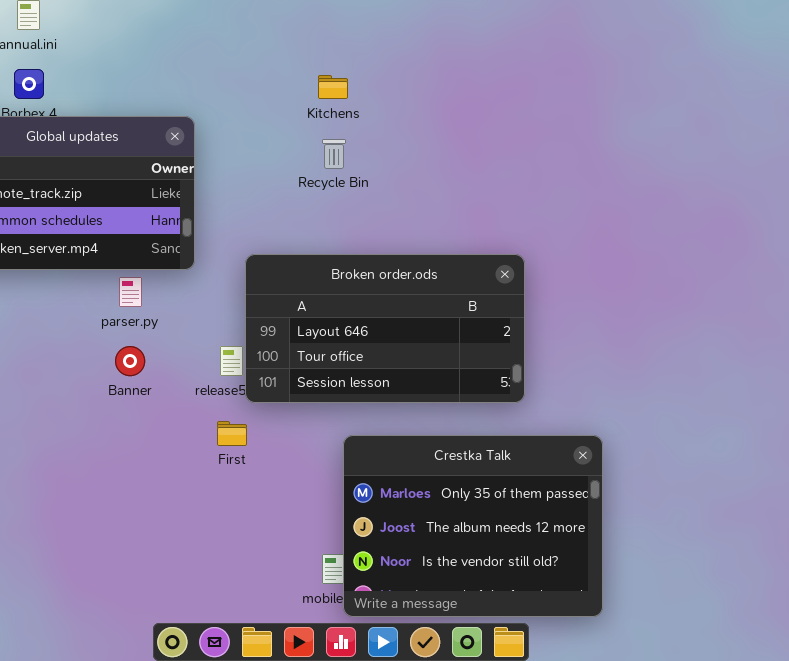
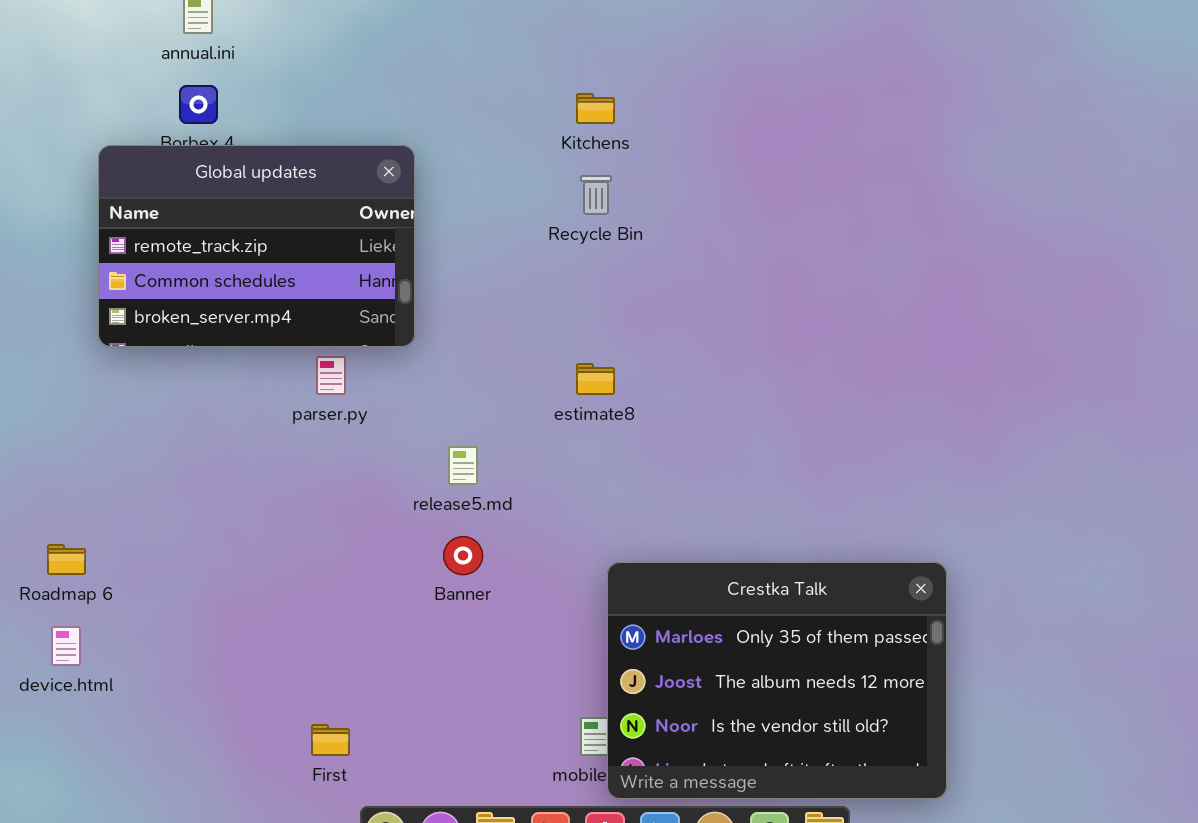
Broken order.ods: [245,254,525,403] -> none, closed
Banner: [115,346,145,376] -> [443,536,483,575], moved
First: [217,421,247,446] -> [311,724,350,756], moved

